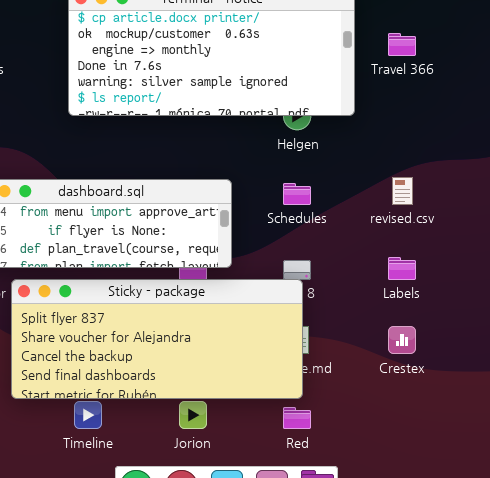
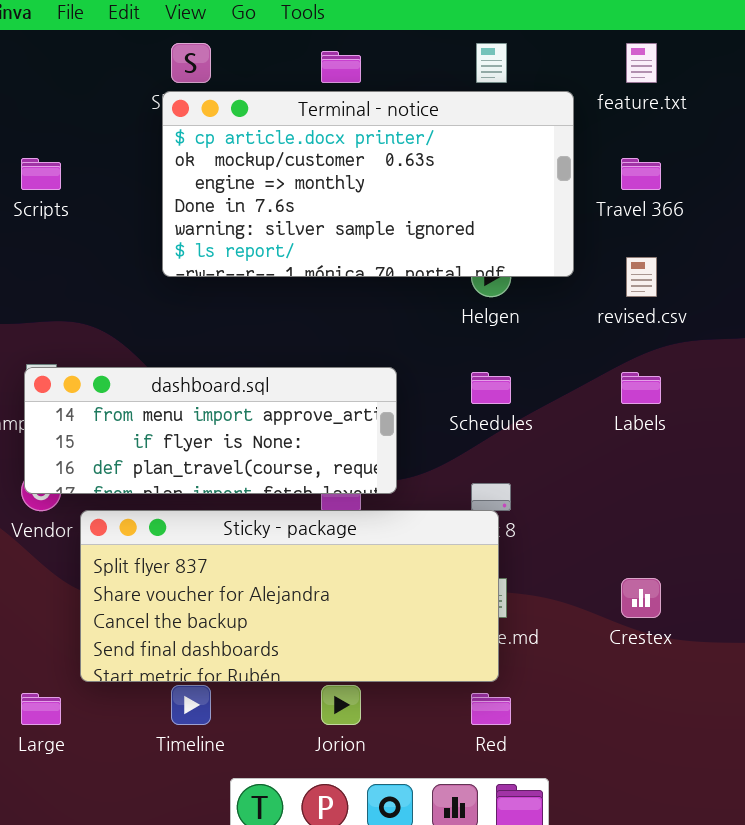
revised.csv: [392,177,413,205] -> [626,257,657,297], moved
Labels: [388,257,416,280] -> [621,372,661,404], moved

